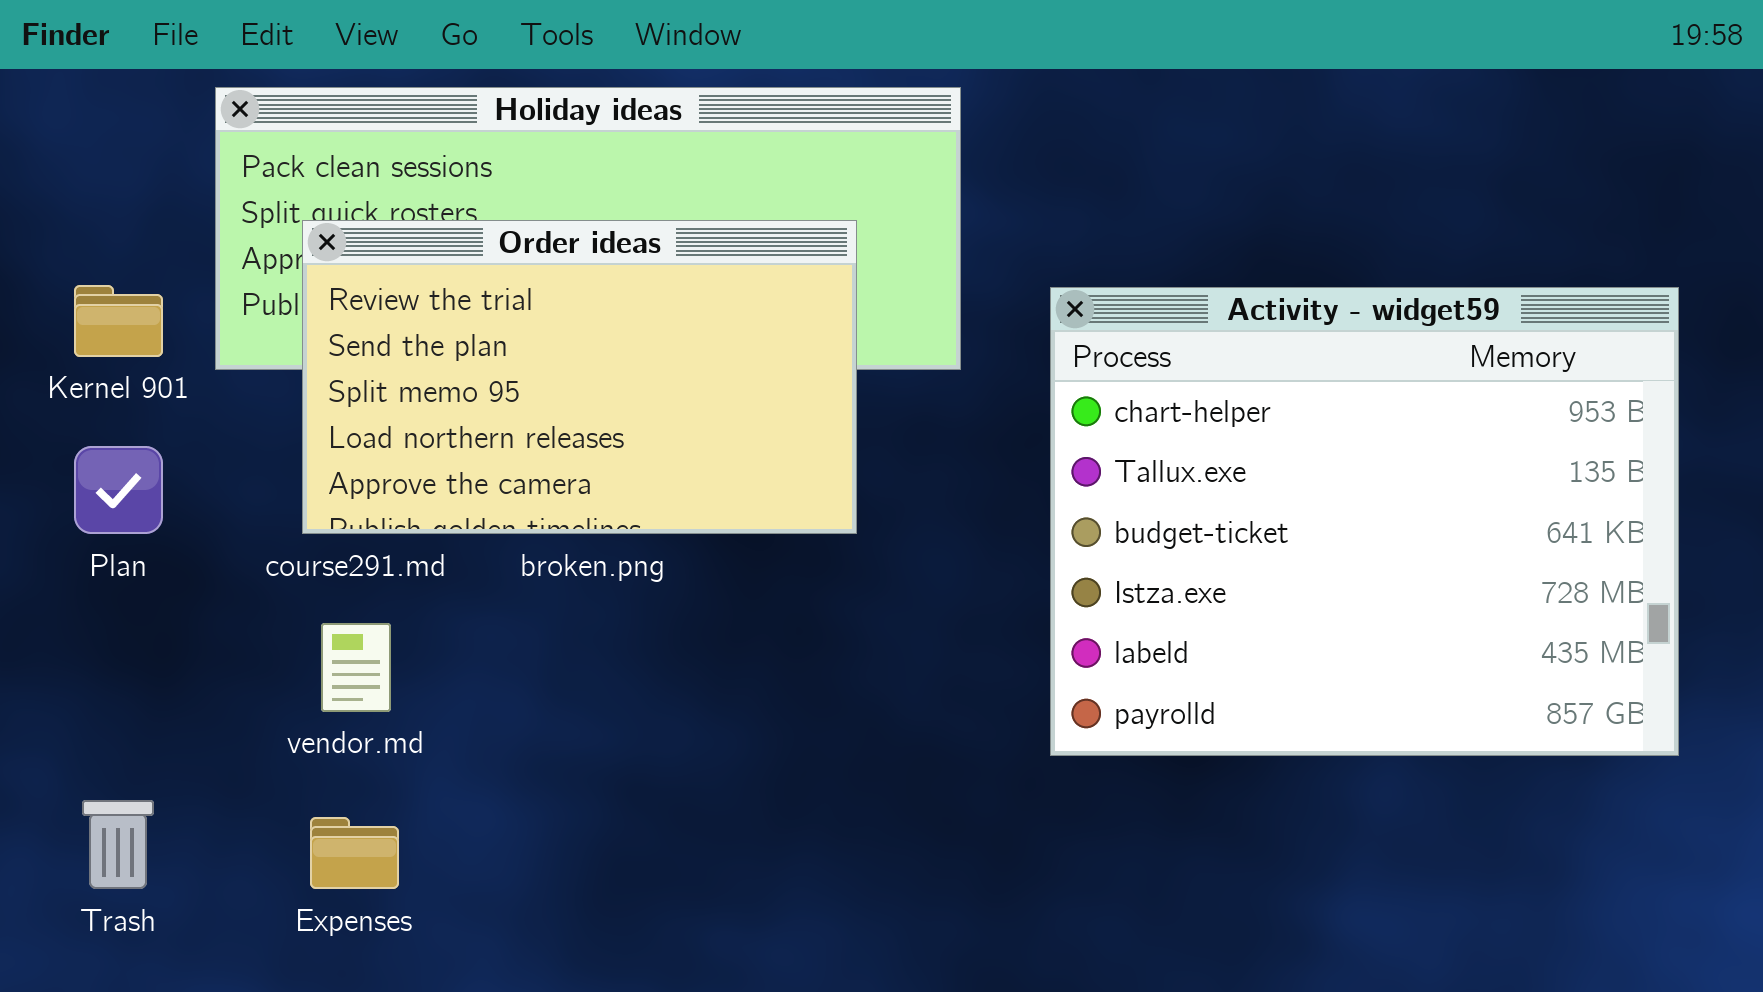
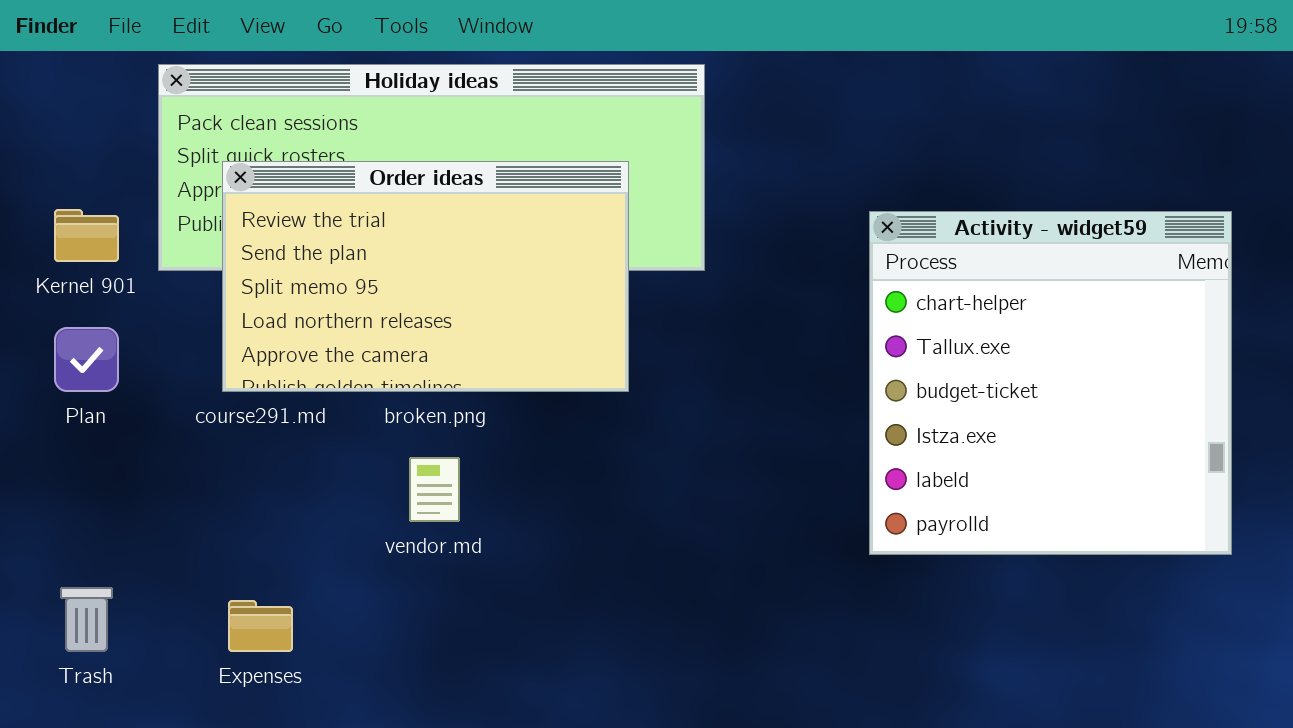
Activity - widget59: [1050,287,1679,756] -> [869,211,1232,555], resized
vendor.md: [321,623,391,712] -> [409,457,460,522], moved

